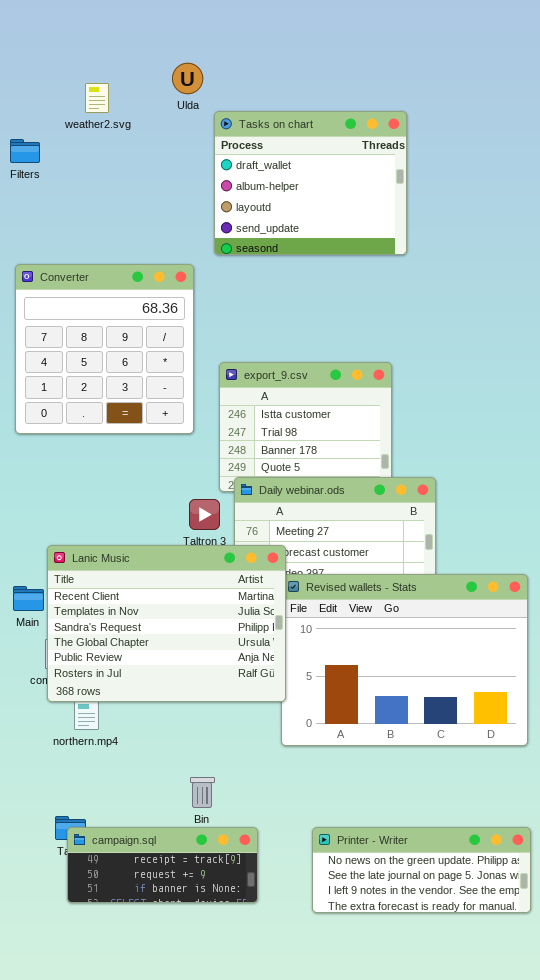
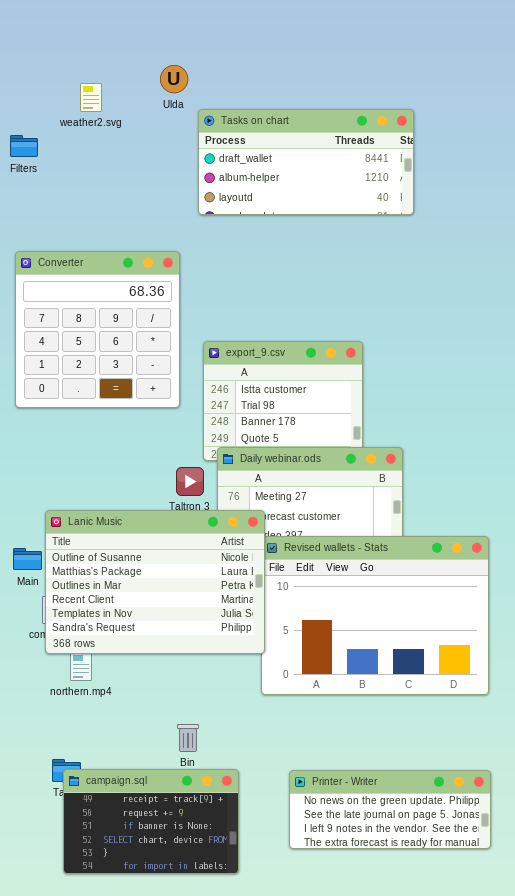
Tasks on chart: [214,111,407,255] -> [198,109,414,215], resized
Lanic Music: [47,545,286,702] -> [45,510,265,654], scrolled up 3 rows
campaign.sql: [67,827,258,903] -> [63,769,239,874], resized

